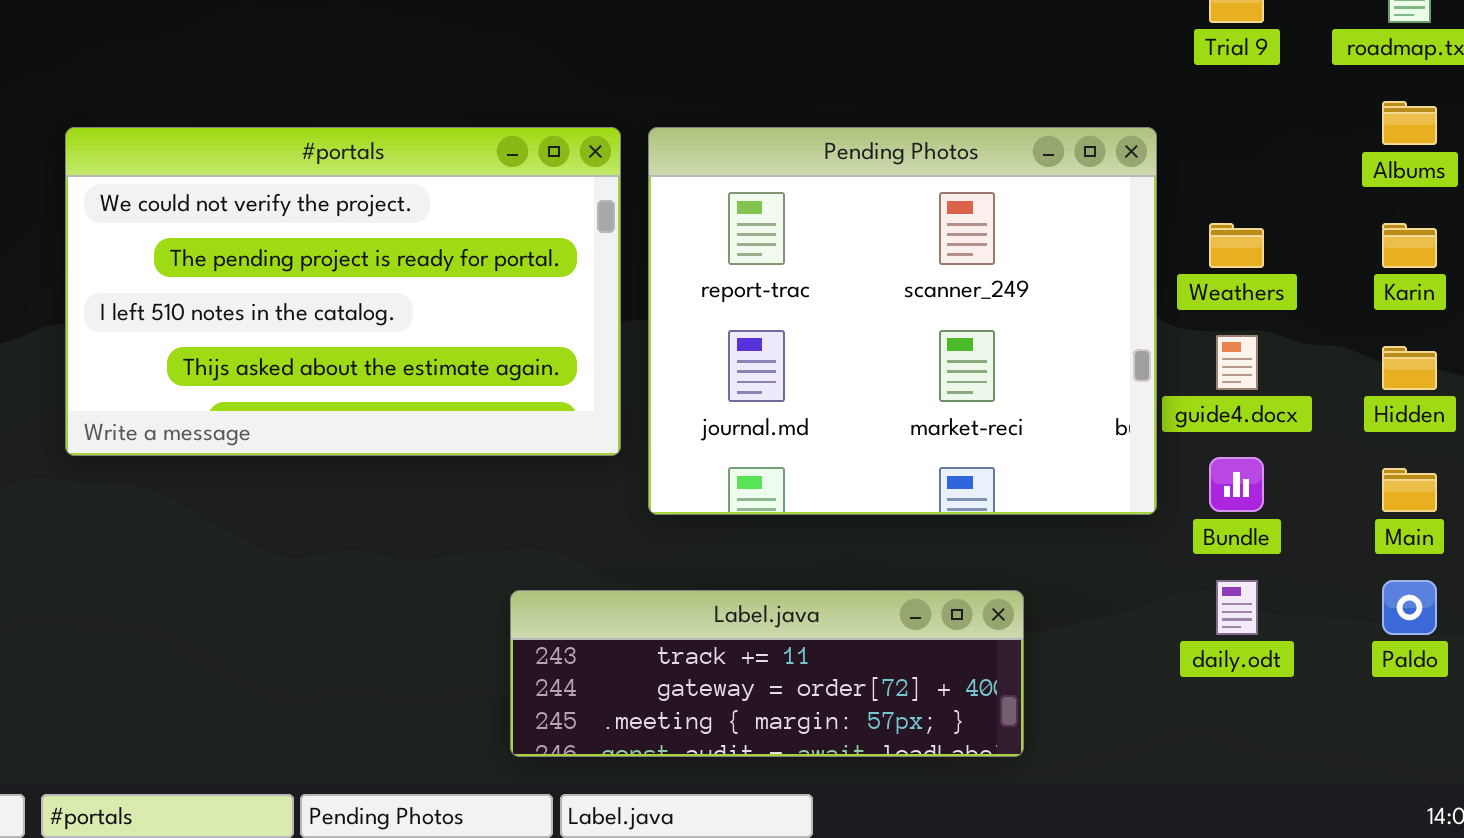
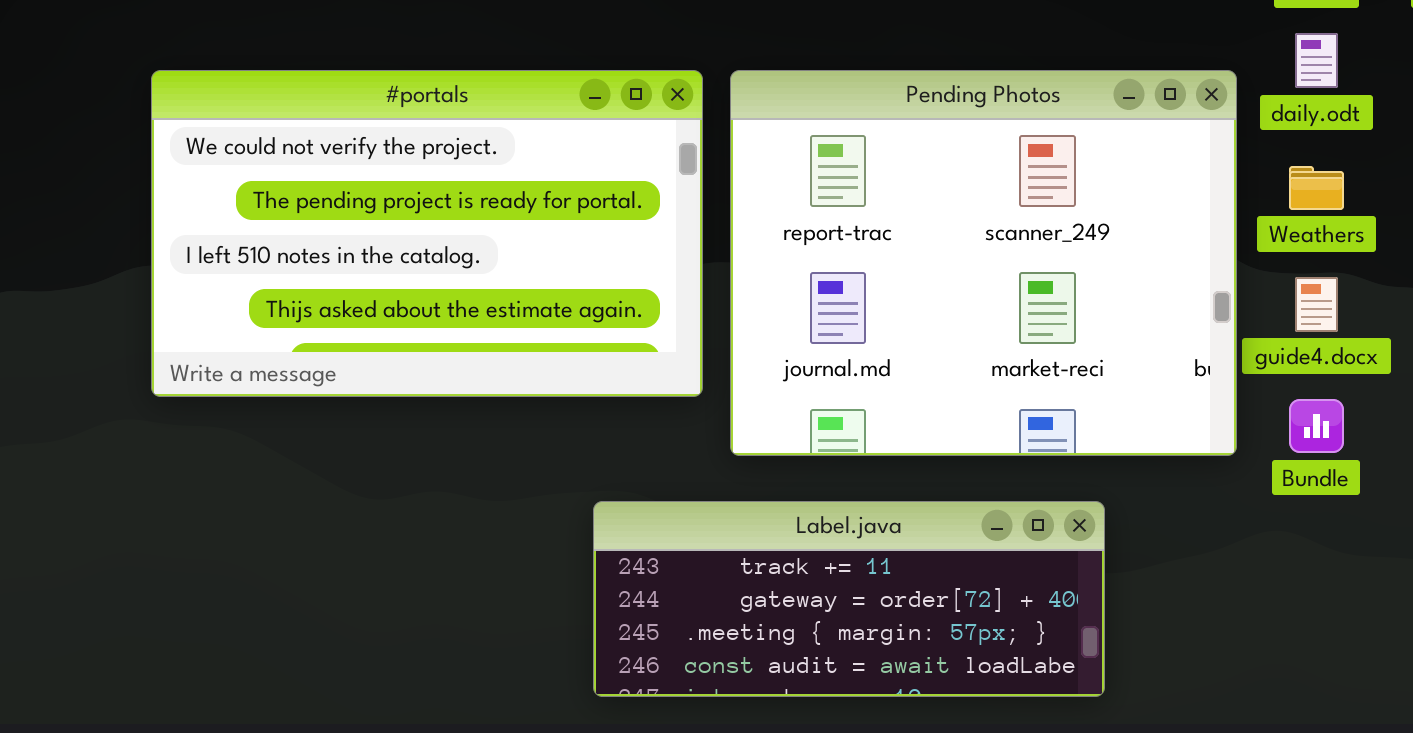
daily.odt: [1216,580,1258,635] -> [1295,33,1338,88], moved
Label.java: [510,590,1024,757] -> [593,501,1105,697], resized

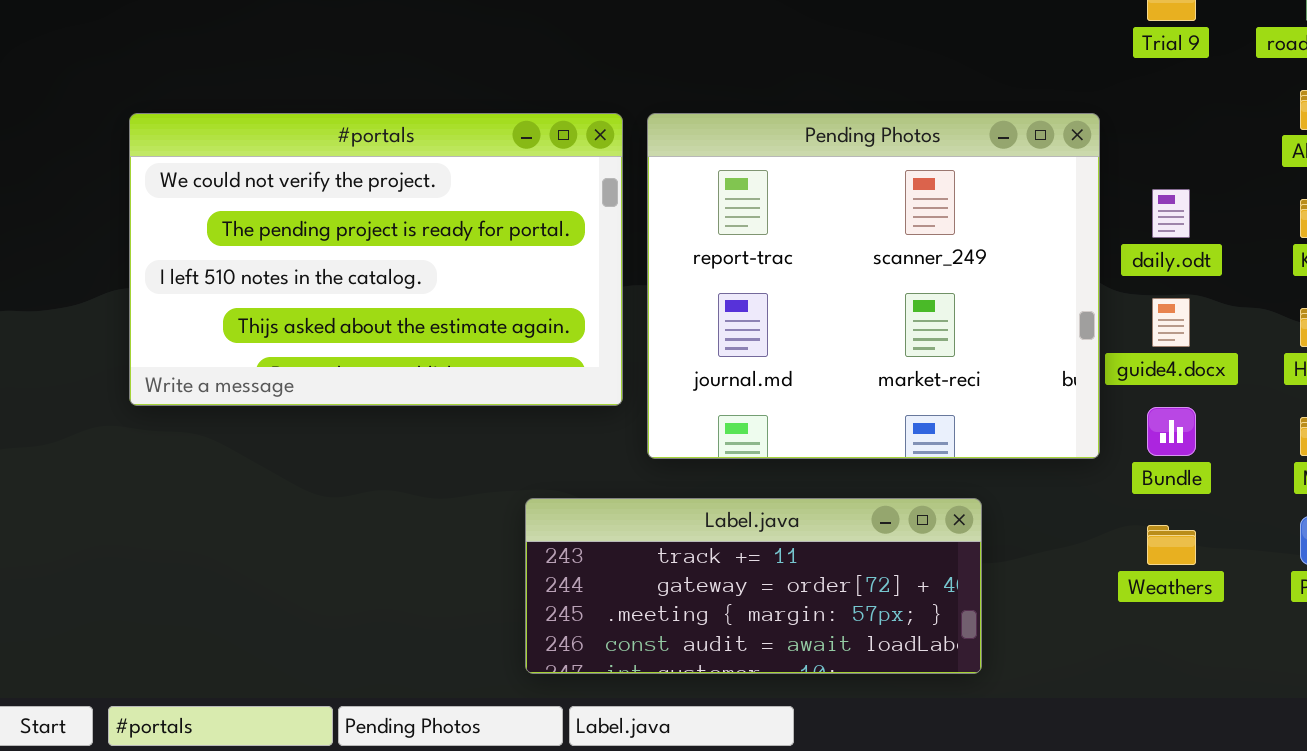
daily.odt: [1295,33,1338,88] -> [1152,189,1190,238], moved
Weathers: [1289,166,1344,210] -> [1147,525,1196,565], moved

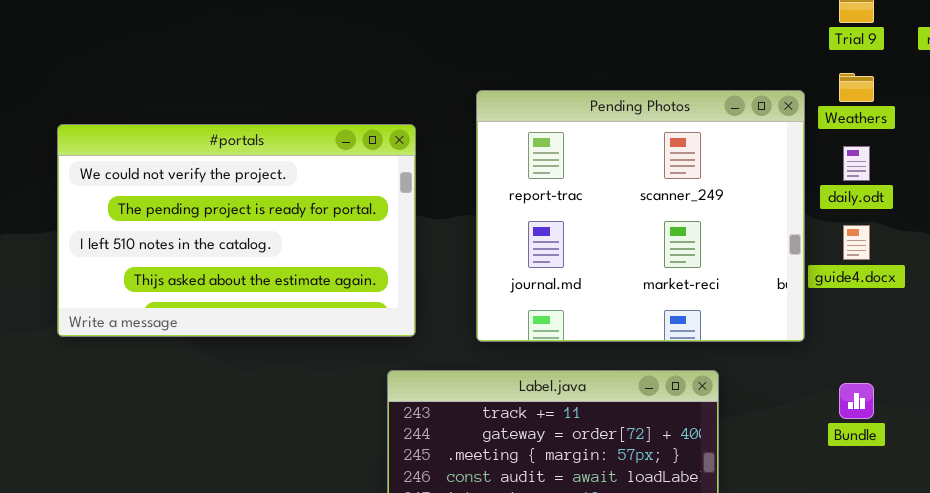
#portals: [129,113,623,406] -> [57,124,416,337], moved
Bundle: [1147,407,1196,456] -> [839,383,874,419], moved
Weathers: [1147,525,1196,565] -> [839,73,874,102], moved

